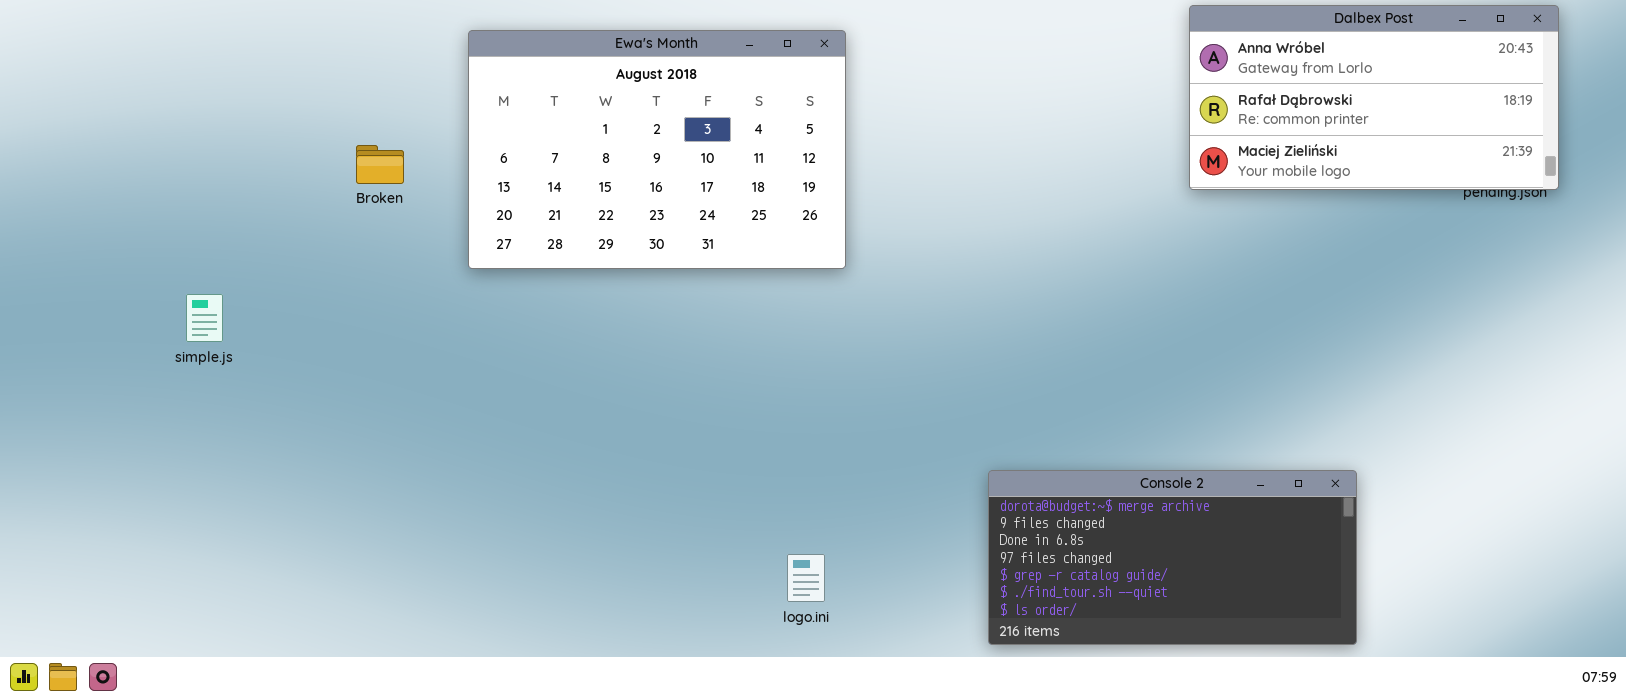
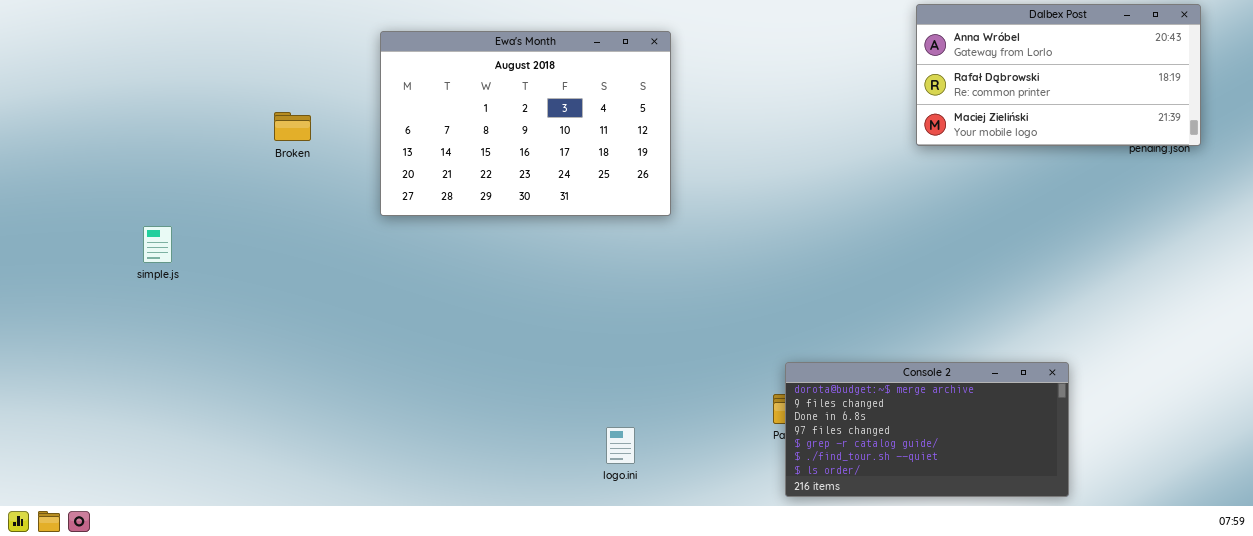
Ewa's Month: [468,30,846,269] -> [380,31,671,216], moved
Console 2: [988,470,1357,645] -> [785,362,1069,497], moved

